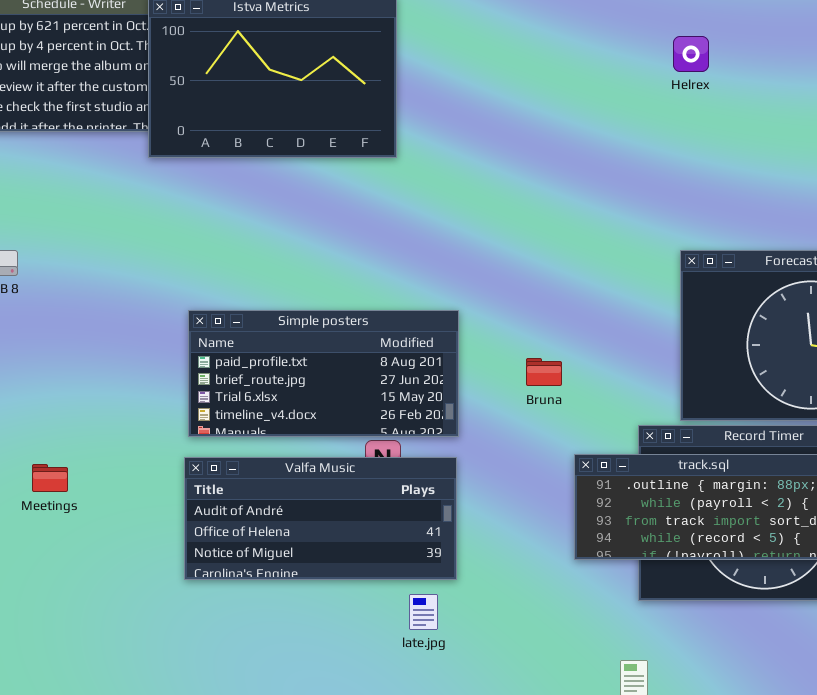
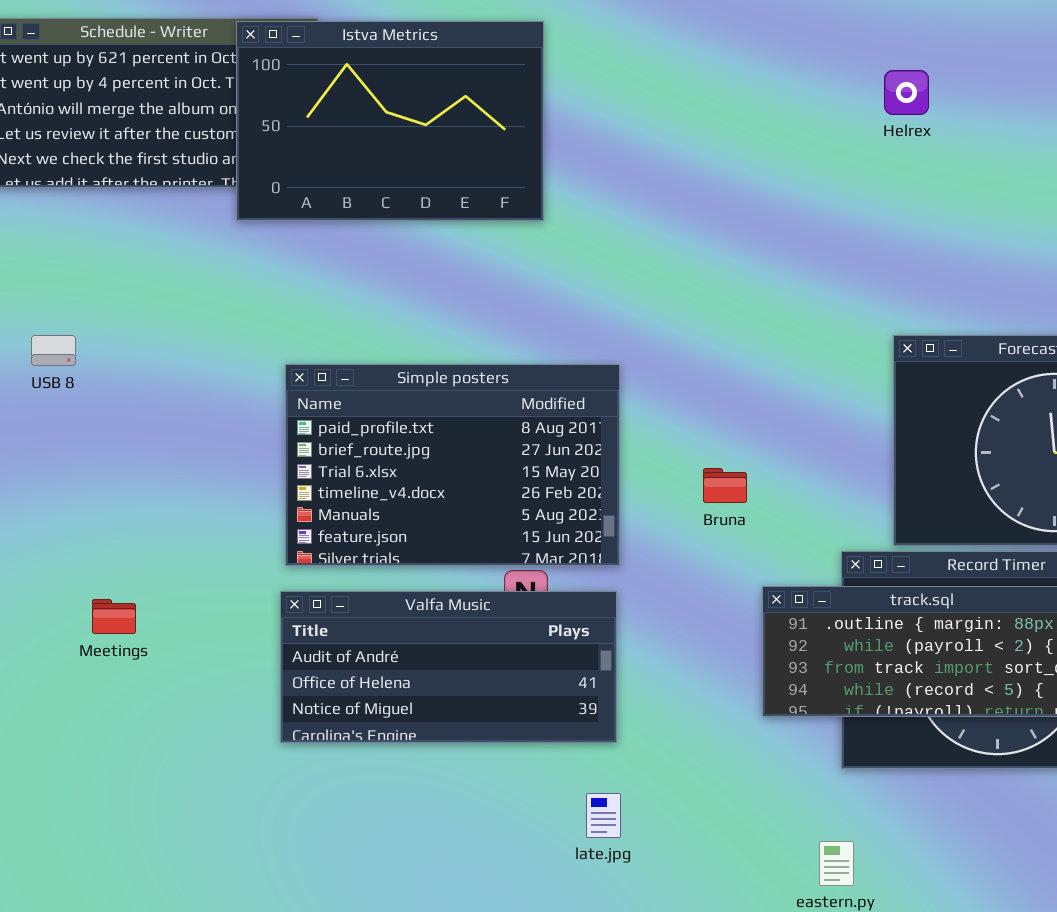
Simple posters: [188,310,459,437] -> [285,364,620,566], resized
late.jpg: [409,594,438,630] -> [586,793,621,838], moved

